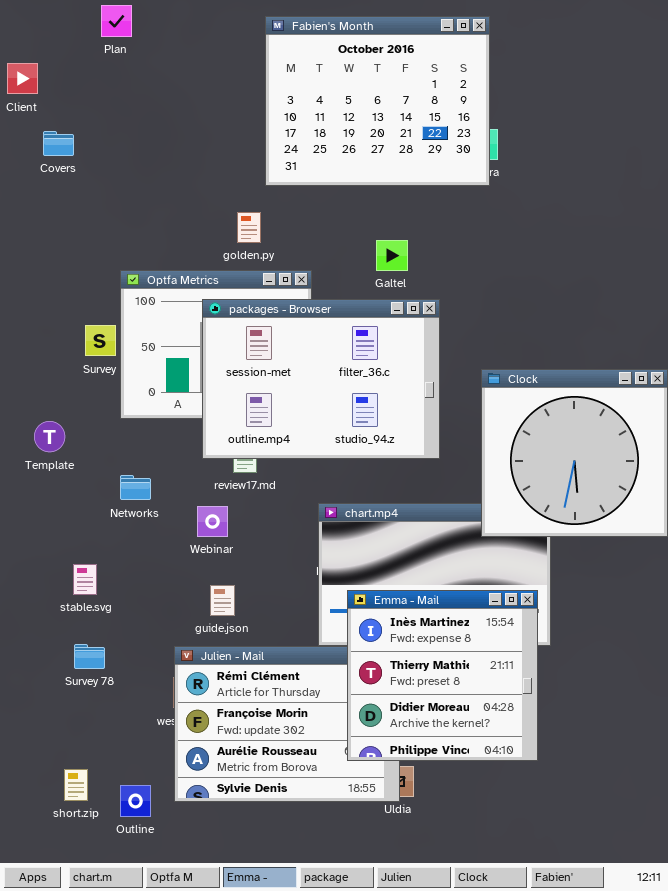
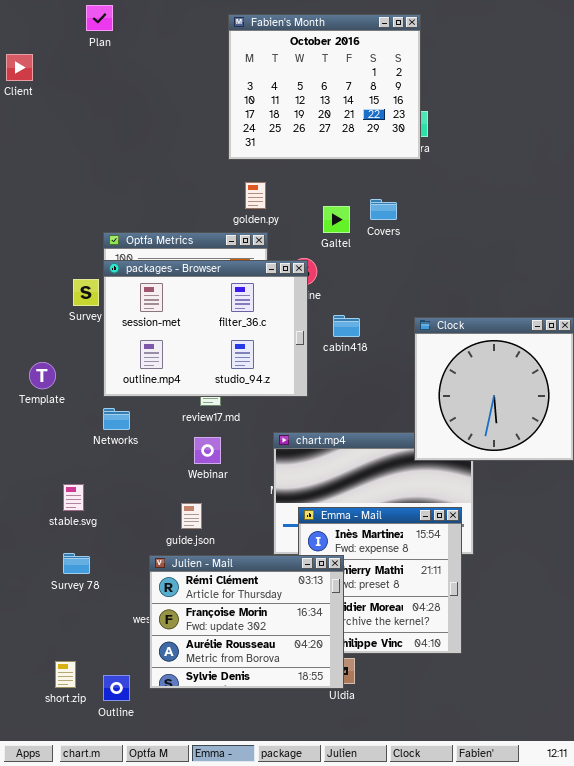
Covers: [43,131,74,156] -> [370,199,397,220], moved
golden.py: [237,212,261,243] -> [245,182,266,209], moved
packages - Browser: [202,299,440,459] -> [103,260,308,397], moved
Webinar: [197,506,228,537] -> [194,437,221,464], moved
Julien - Mail: [174,646,400,802] -> [149,555,344,689], raised

